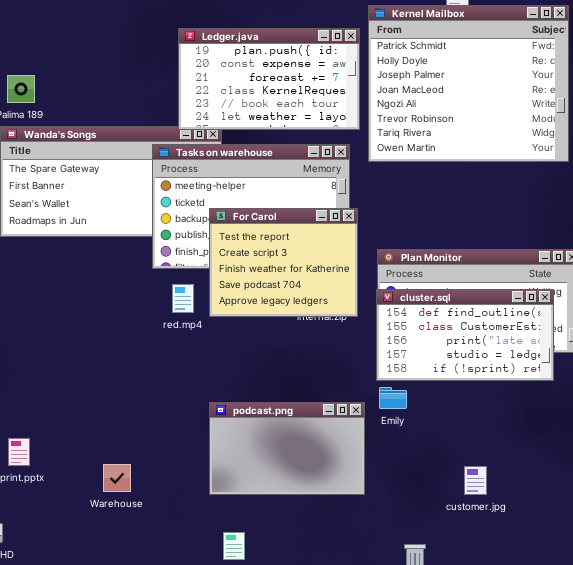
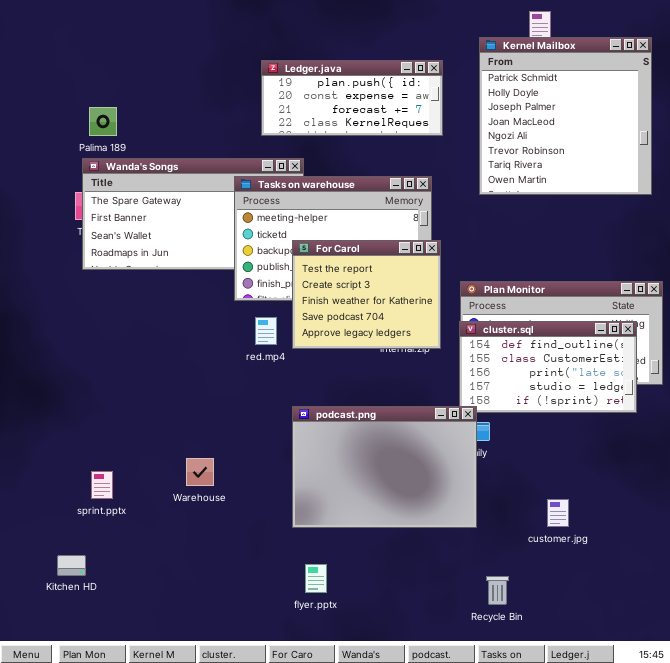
Kernel Mailbox: [368,5,569,162] -> [479,37,652,195], resized
Ledger.java: [178,28,360,130] -> [261,60,443,136], resized
podcast.png: [209,402,365,495] -> [292,406,477,528], resized
Warehouse: [103,464,131,492] -> [186,458,214,486], moved

